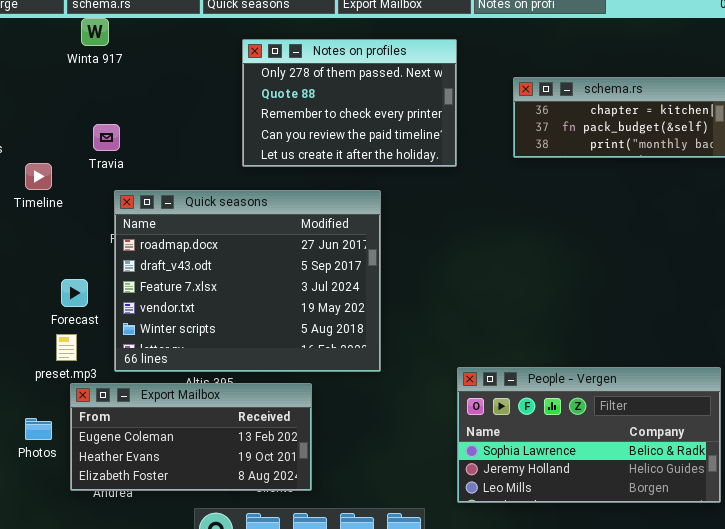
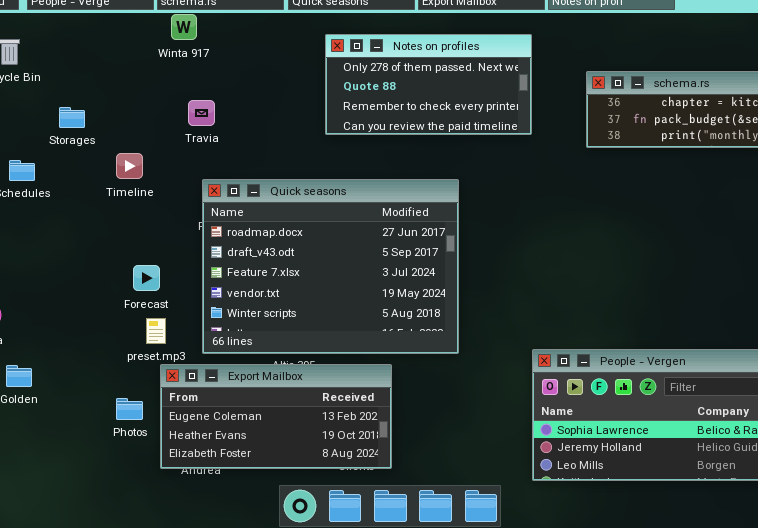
Notes on profiles: [242,39,457,167] -> [325,34,532,135], resized
Travia: [93,124,120,151] -> [188,100,215,126], moved
Forecast: [61,279,88,307] -> [133,265,160,291], moved

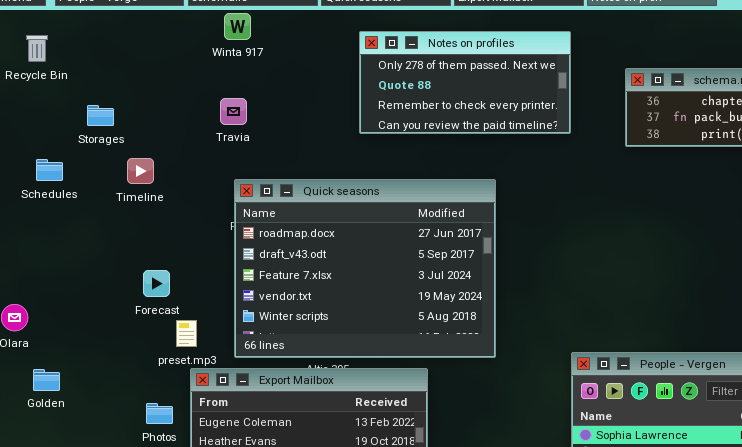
Winta 917: [171,14,197,40] -> [224,13,251,40], moved
Timeline: [116,153,143,179] -> [127,158,154,184], moved
Forecast: [133,265,160,291] -> [143,270,170,297], moved

